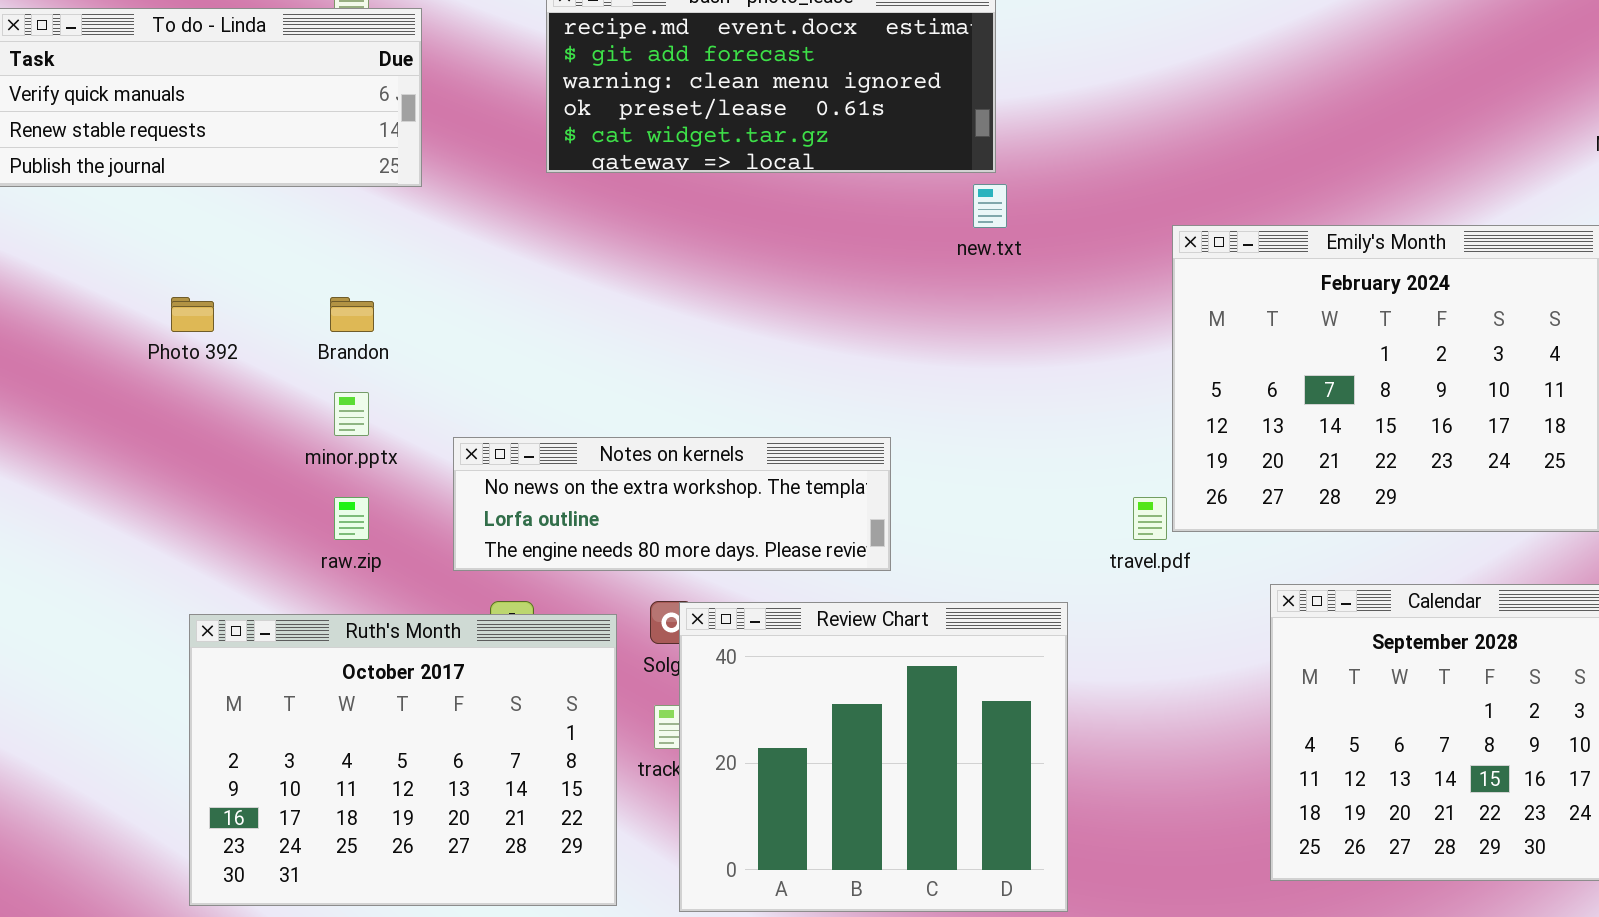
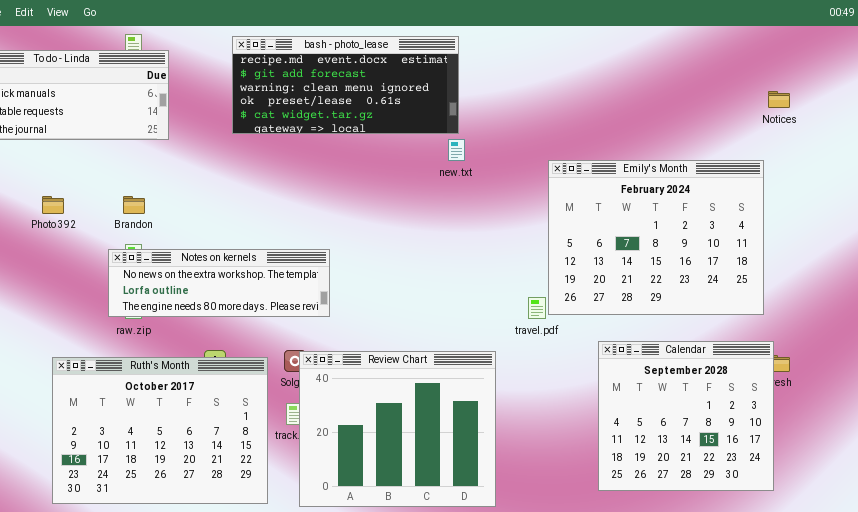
Notes on kernels: [453,437,891,571] -> [108,249,330,317], moved

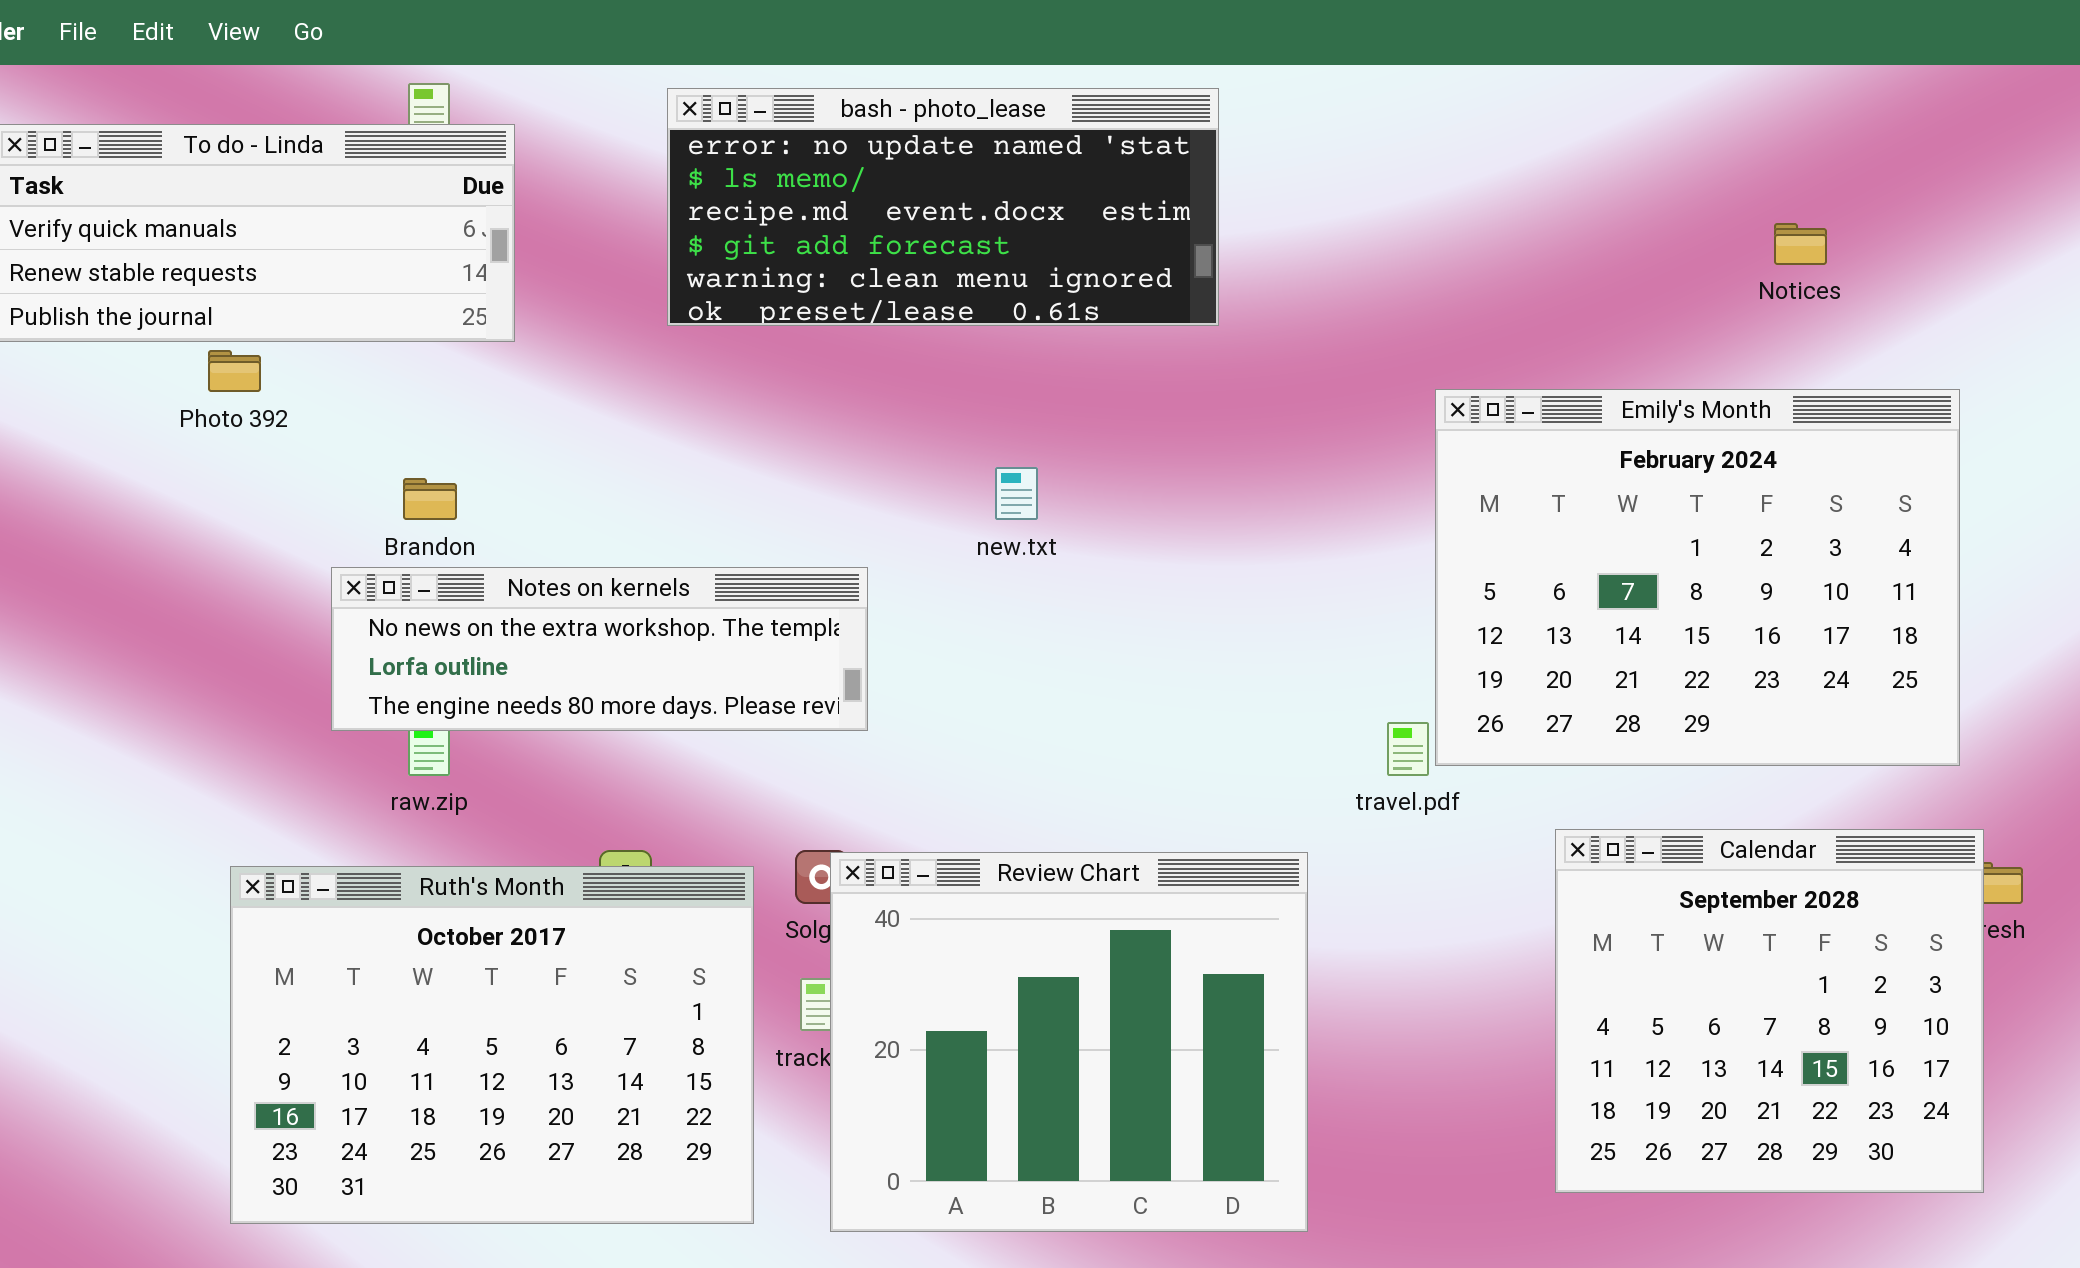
bash - photo_lease: [232,36,459,134] -> [667,88,1219,326], scrolled up 2 rows
Notices: [768,91,790,108] -> [1774,223,1827,265], moved
new.txt: [448,139,465,161] -> [995,467,1038,520], moved
Photo 392: [42,196,64,214] -> [208,350,261,392], moved
Notes on kernels: [108,249,330,317] -> [331,567,868,731], moved

